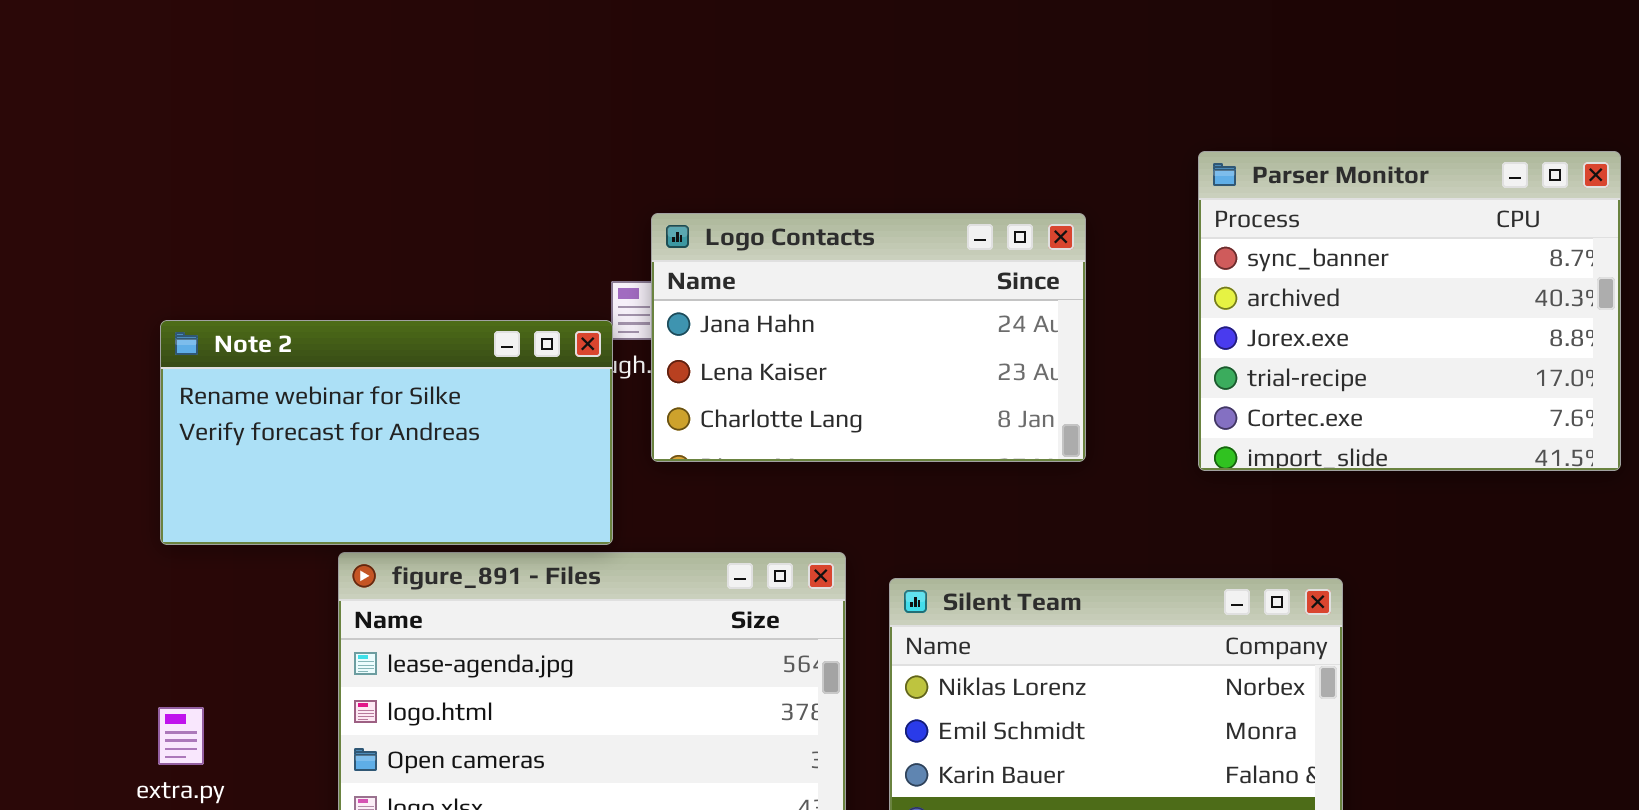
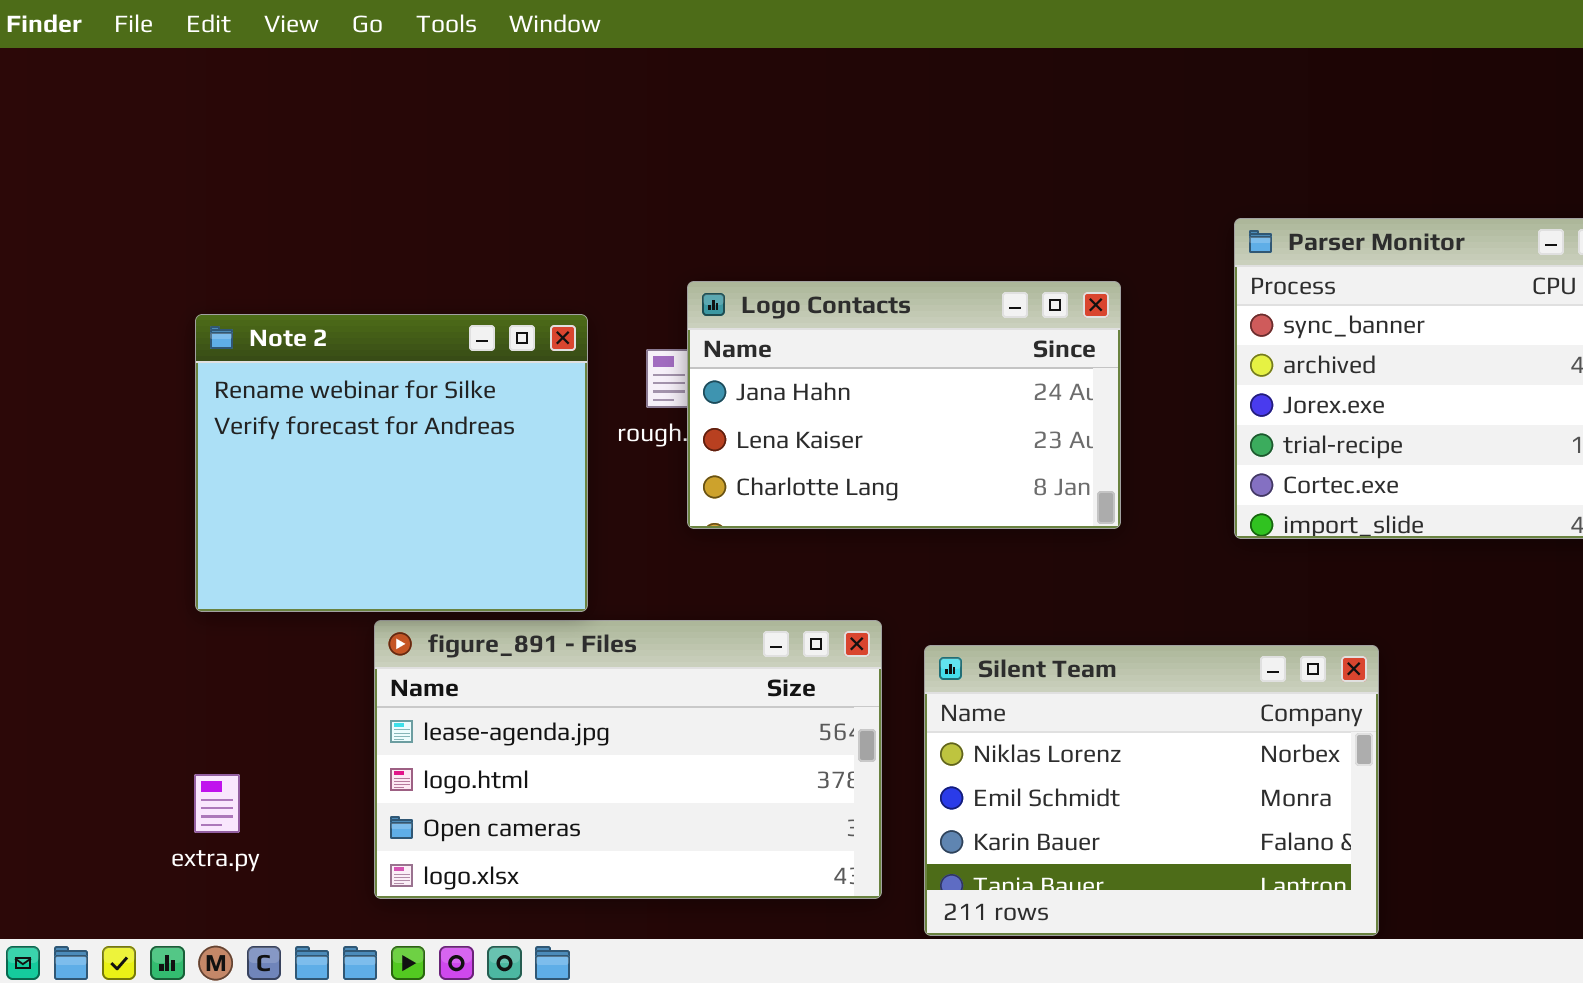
Note 2: [160,320,613,545] -> [195,314,588,612], resized

